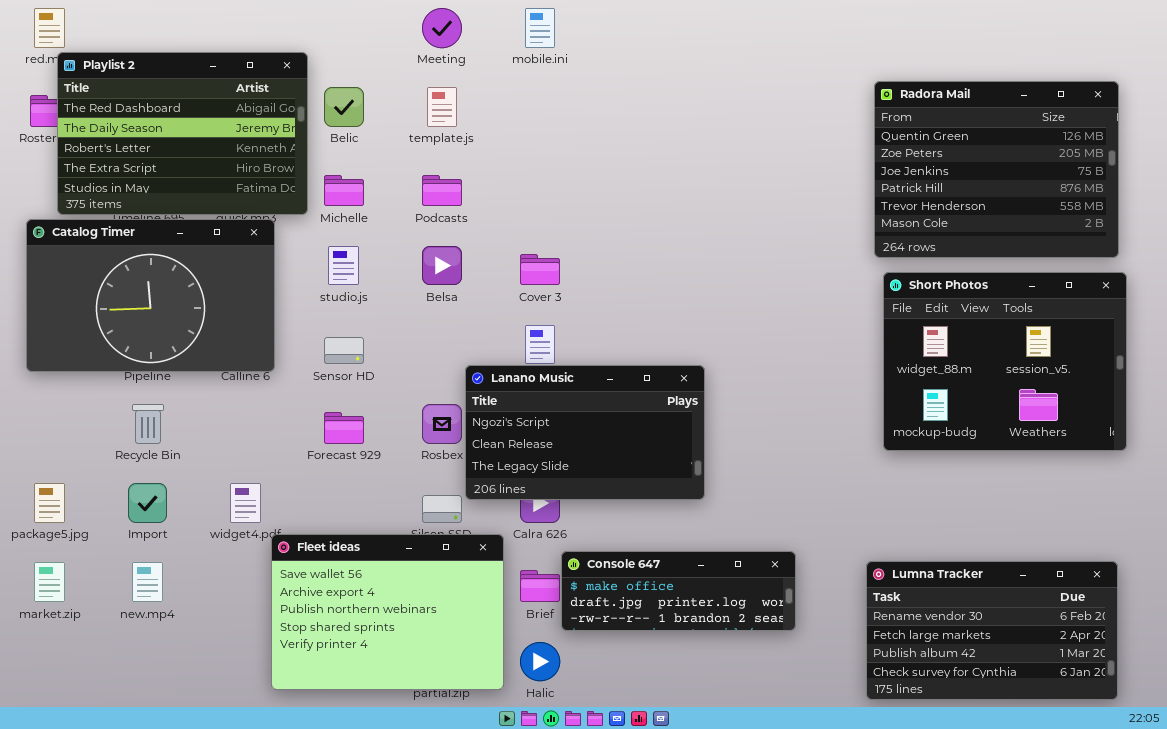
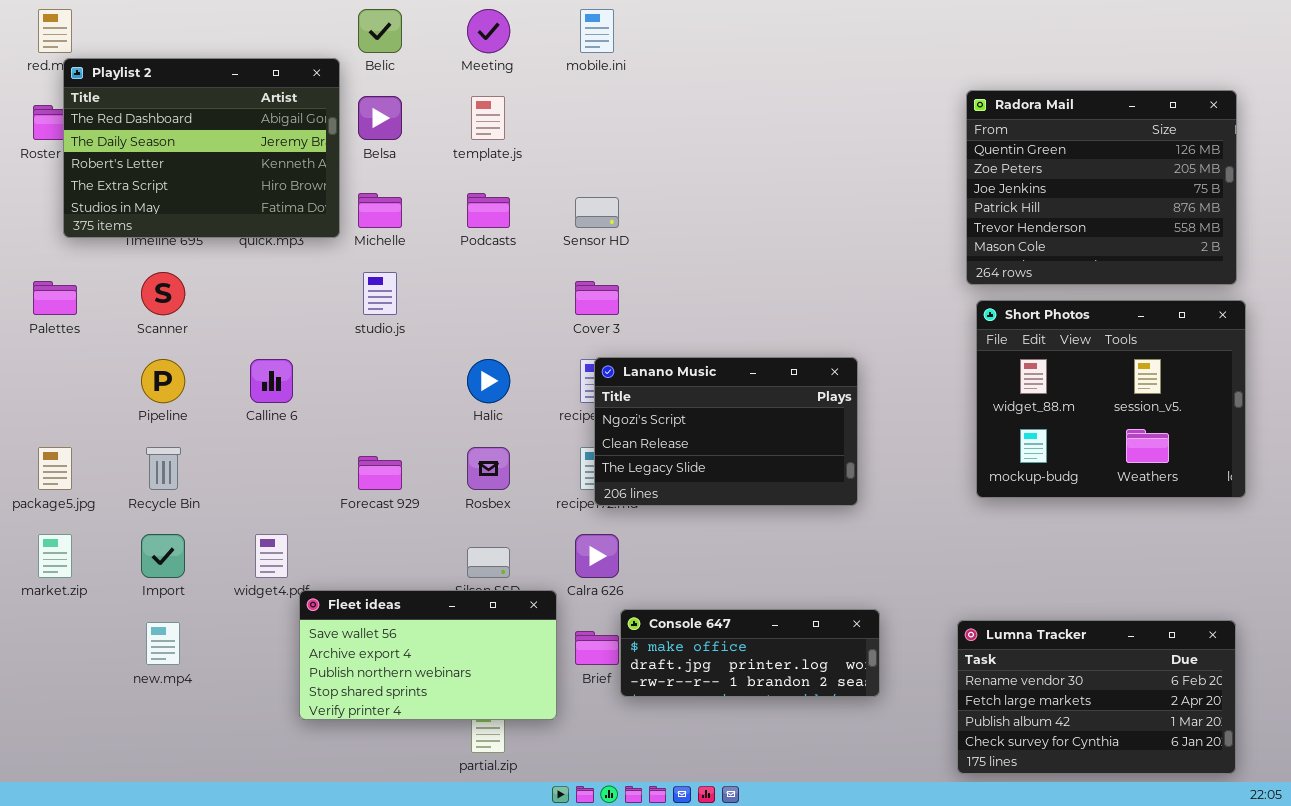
Belic: [324,87,364,127] -> [358,9,402,53], moved
Catalog Timer: [26,219,275,372] -> none, closed
Belsa: [422,246,462,285] -> [358,96,402,140], moved
Sensor HD: [324,337,364,364] -> [575,197,619,228], moved
Lanano Music: [465,365,705,500] -> [594,357,858,506], moved
package5.jpg: [34,483,65,523] -> [38,447,72,490], moved
Fleet ideas: [271,534,504,690] -> [299,590,557,720], resized
market.zip: [34,562,65,602] -> [38,534,72,578], moved
Halic: [520,642,560,681] -> [467,359,510,403], moved

